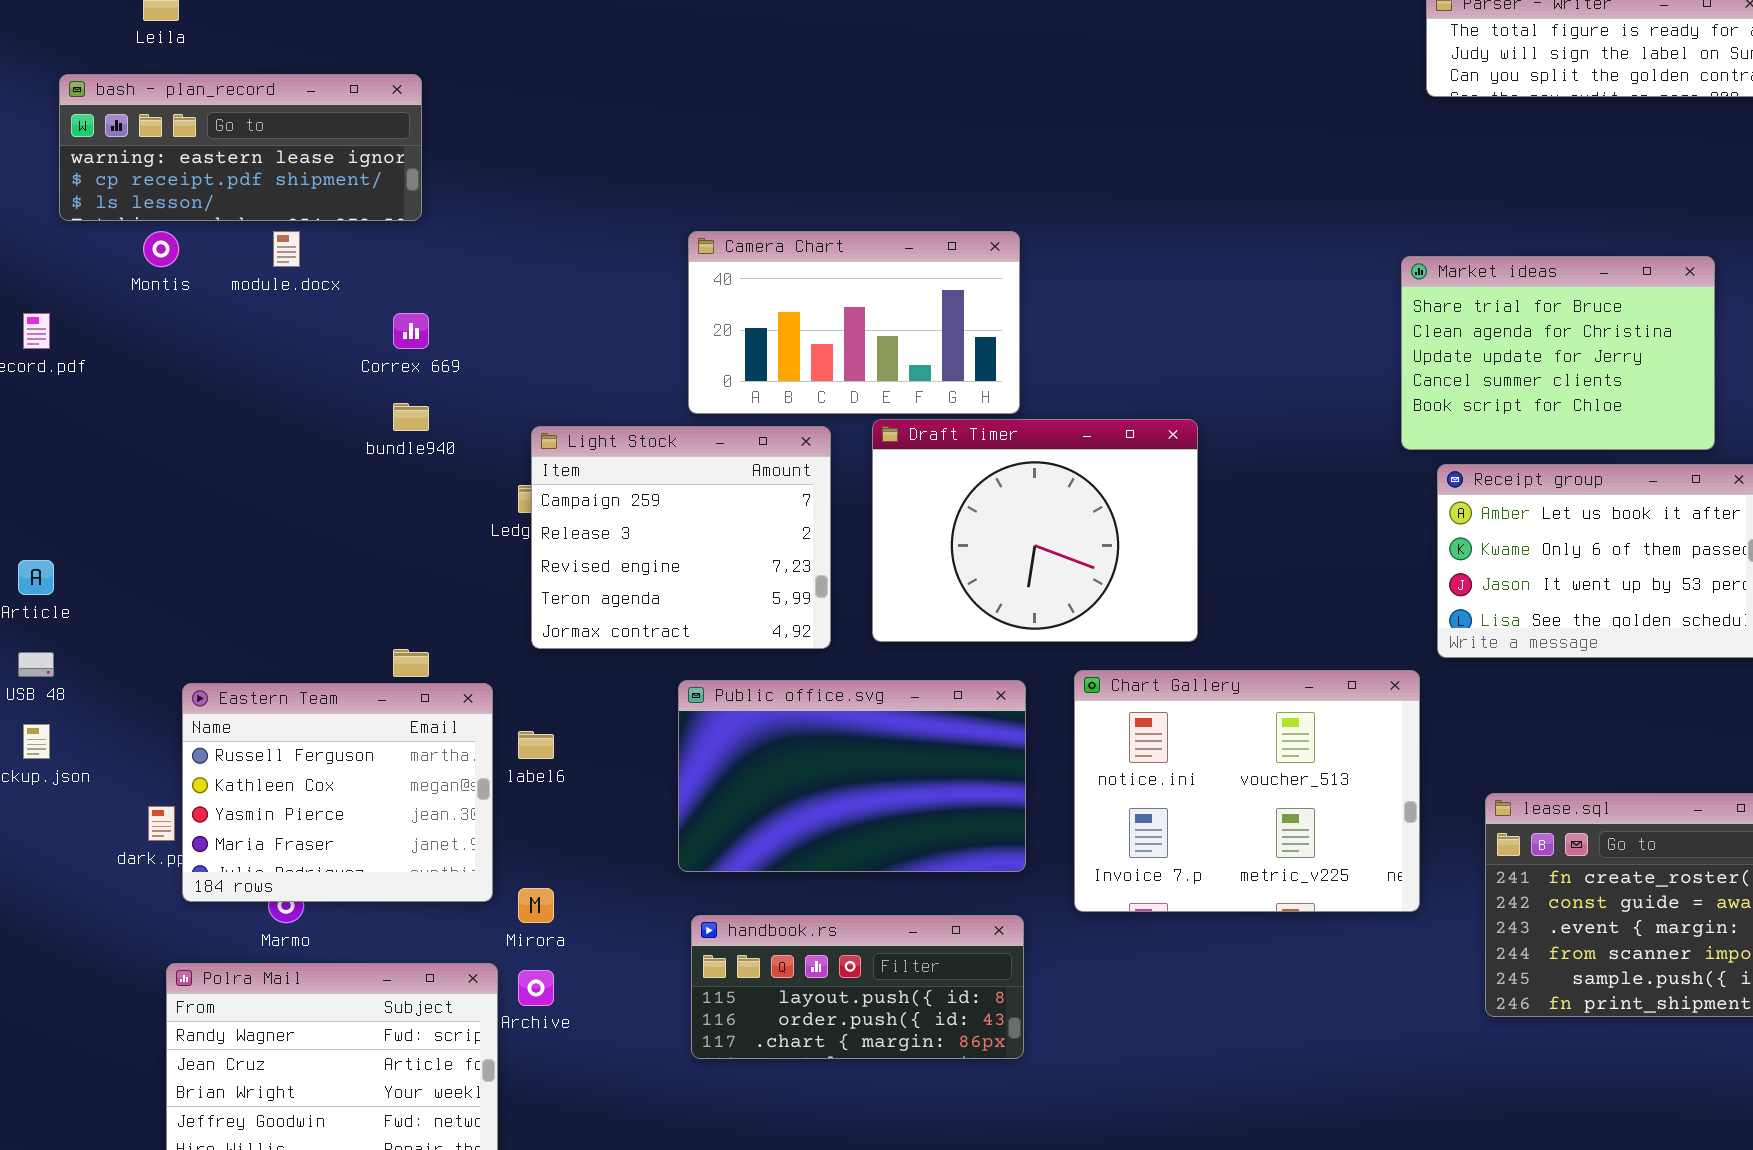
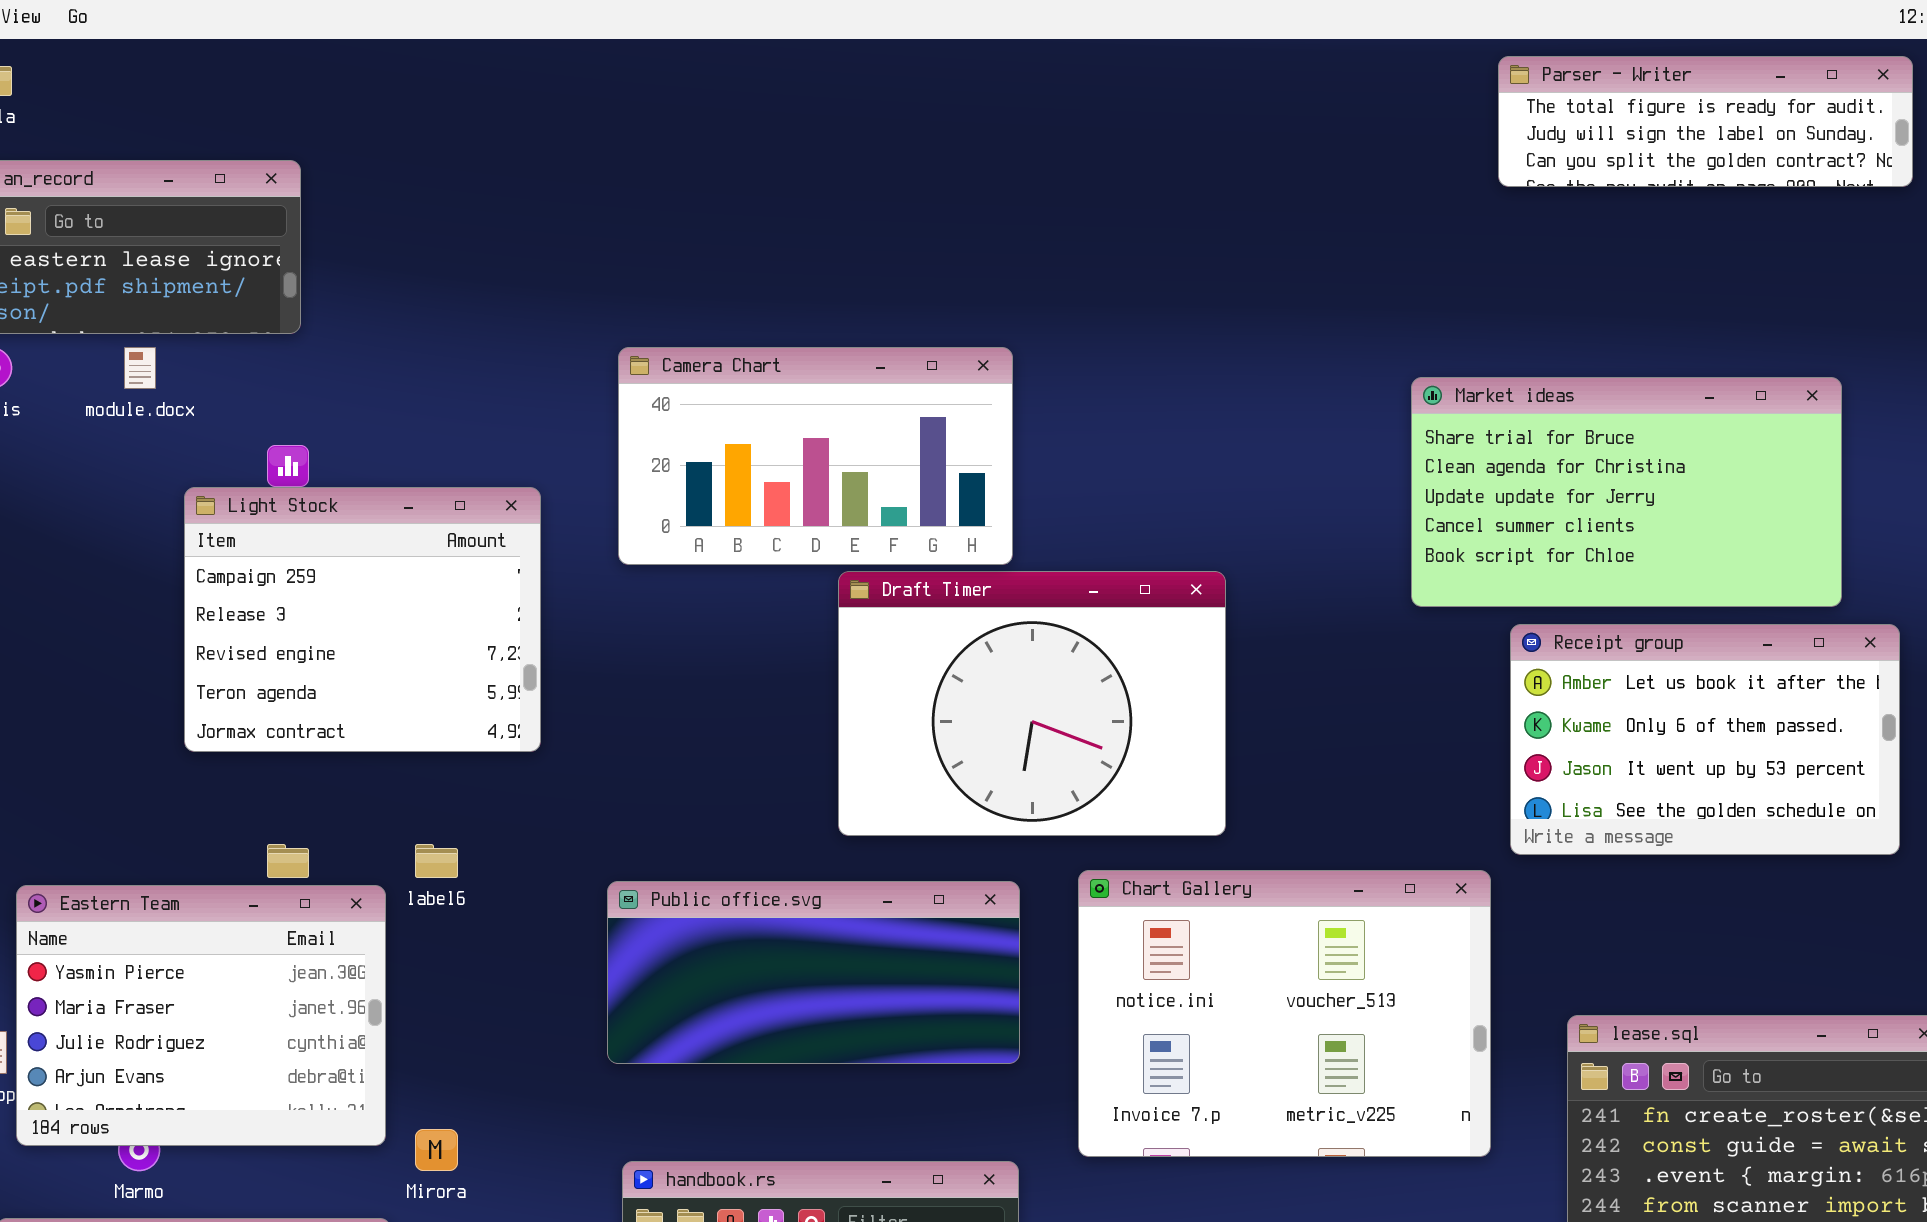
Market ideas: [1401,256,1715,450] -> [1411,377,1842,607], resized
Light Stock: [531,426,831,649] -> [184,487,541,752], moved
Public office.svg: [678,680,1026,872] -> [607,881,1020,1064], resized
Eastern Team: [182,683,493,902] -> [16,885,386,1146], scrolled down 2 rows
label6: [518,731,554,759] -> [415,844,458,878], moved

